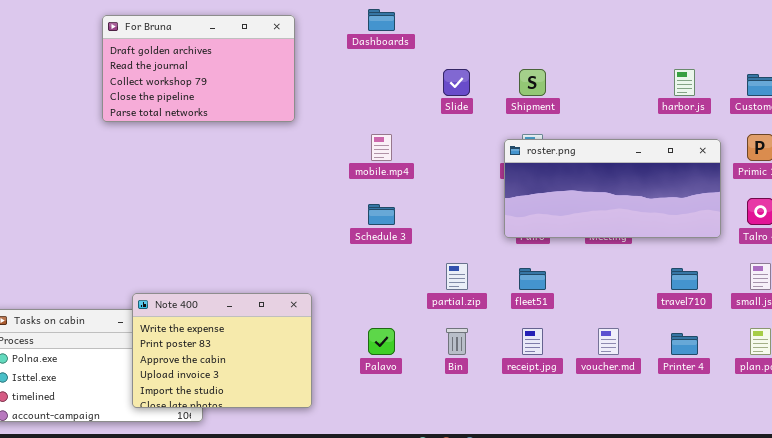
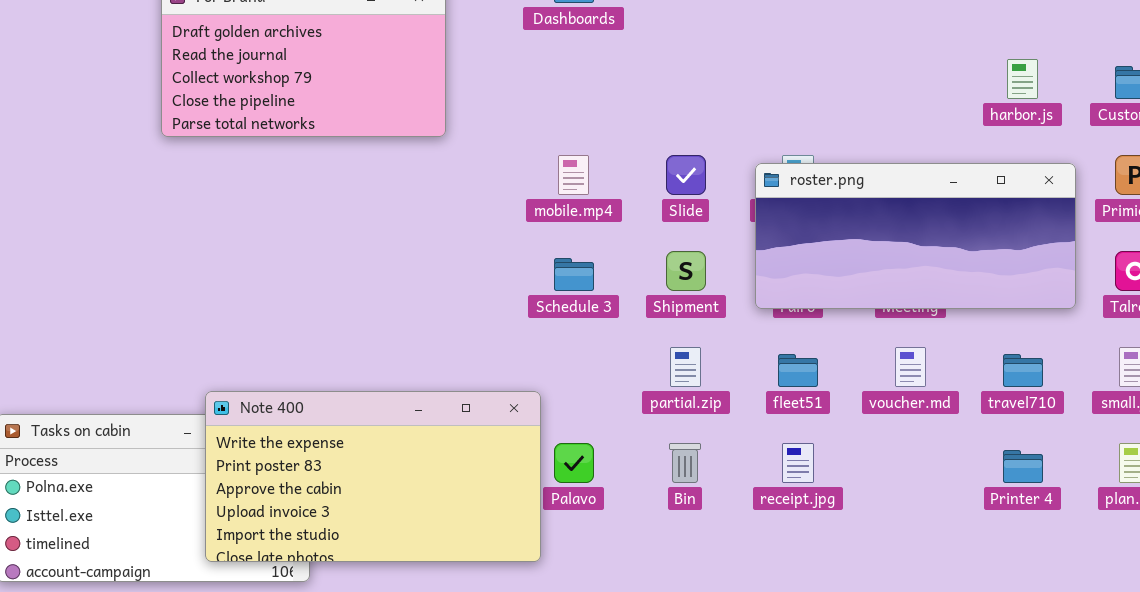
Slide: [443,69,470,96] -> [666,155,706,195], moved
Shipment: [519,69,546,96] -> [666,251,706,291], moved
Note 400: [132,293,312,408] -> [205,391,541,562], resized
voucher.md: [598,328,619,355] -> [895,347,926,387], moved

